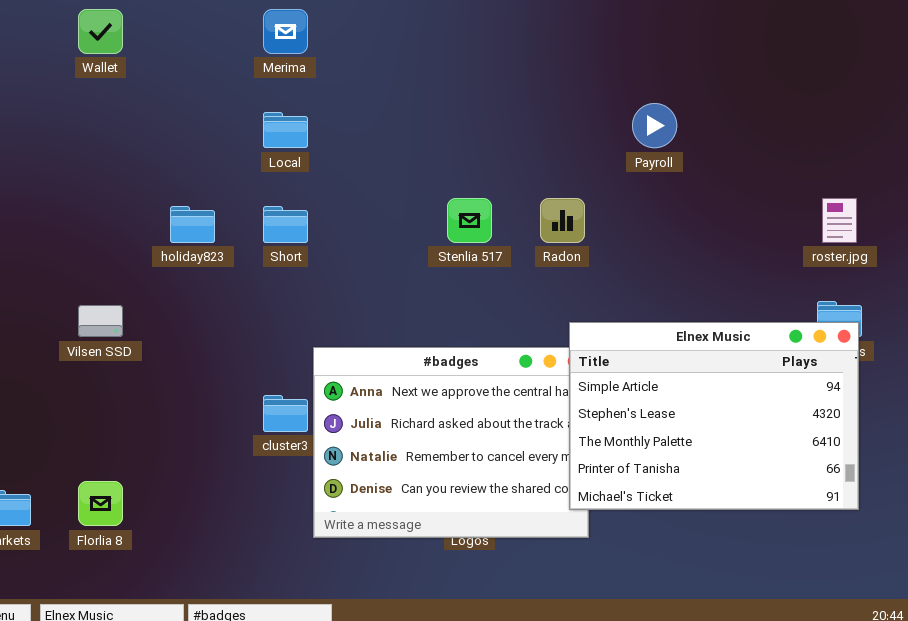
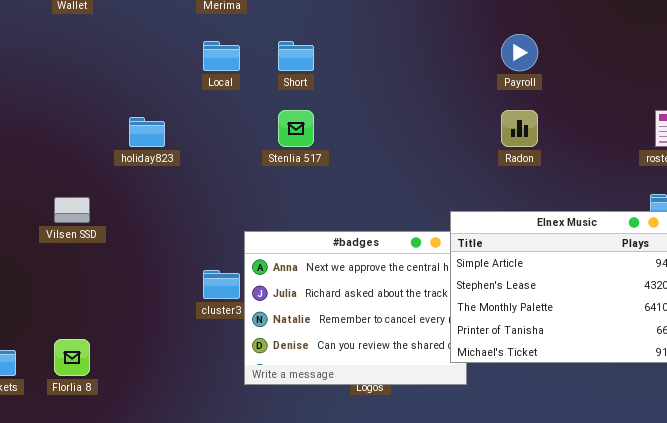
Stenlia 517: [447,198,492,243] -> [278,110,314,147], moved
Radon: [540,198,585,243] -> [501,110,538,147], moved
Short: [263,206,308,243] -> [278,41,314,71], moved

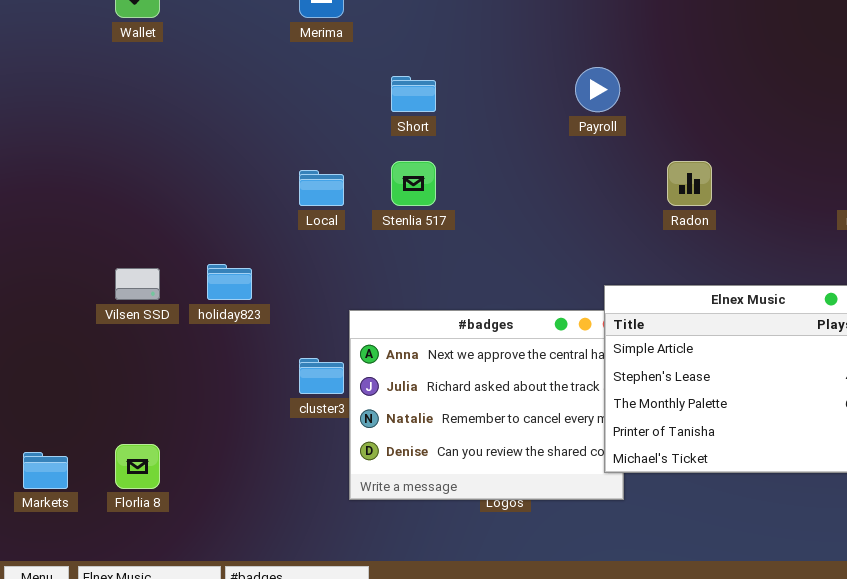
Payroll: [501,34,538,71] -> [575,67,620,112], moved
Local: [203,41,240,71] -> [299,170,344,206], moved
holiday823: [129,117,165,147] -> [207,264,252,300], moved

